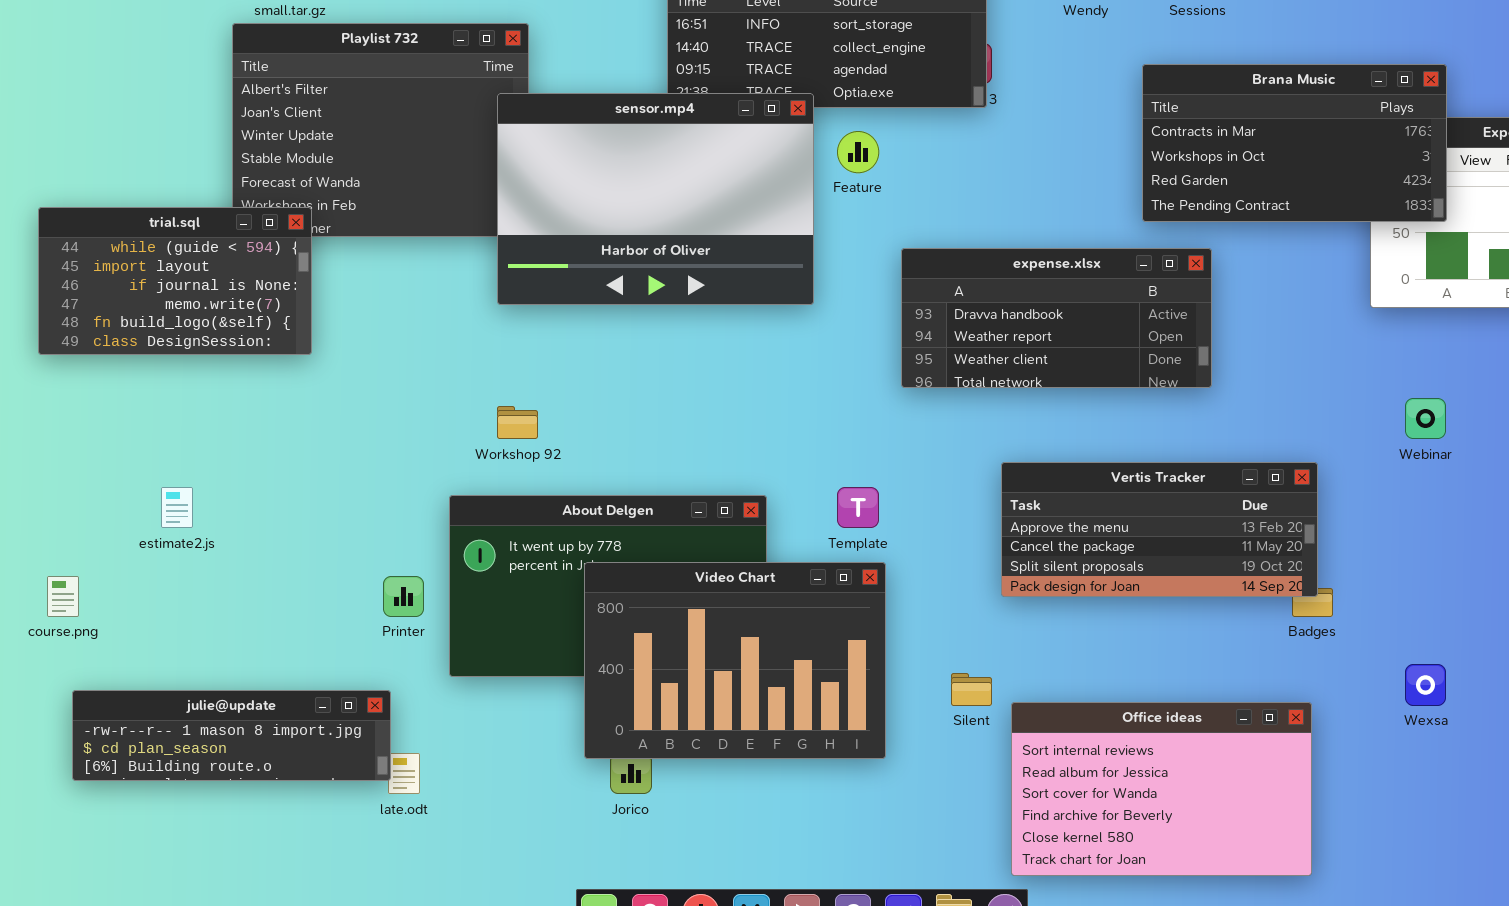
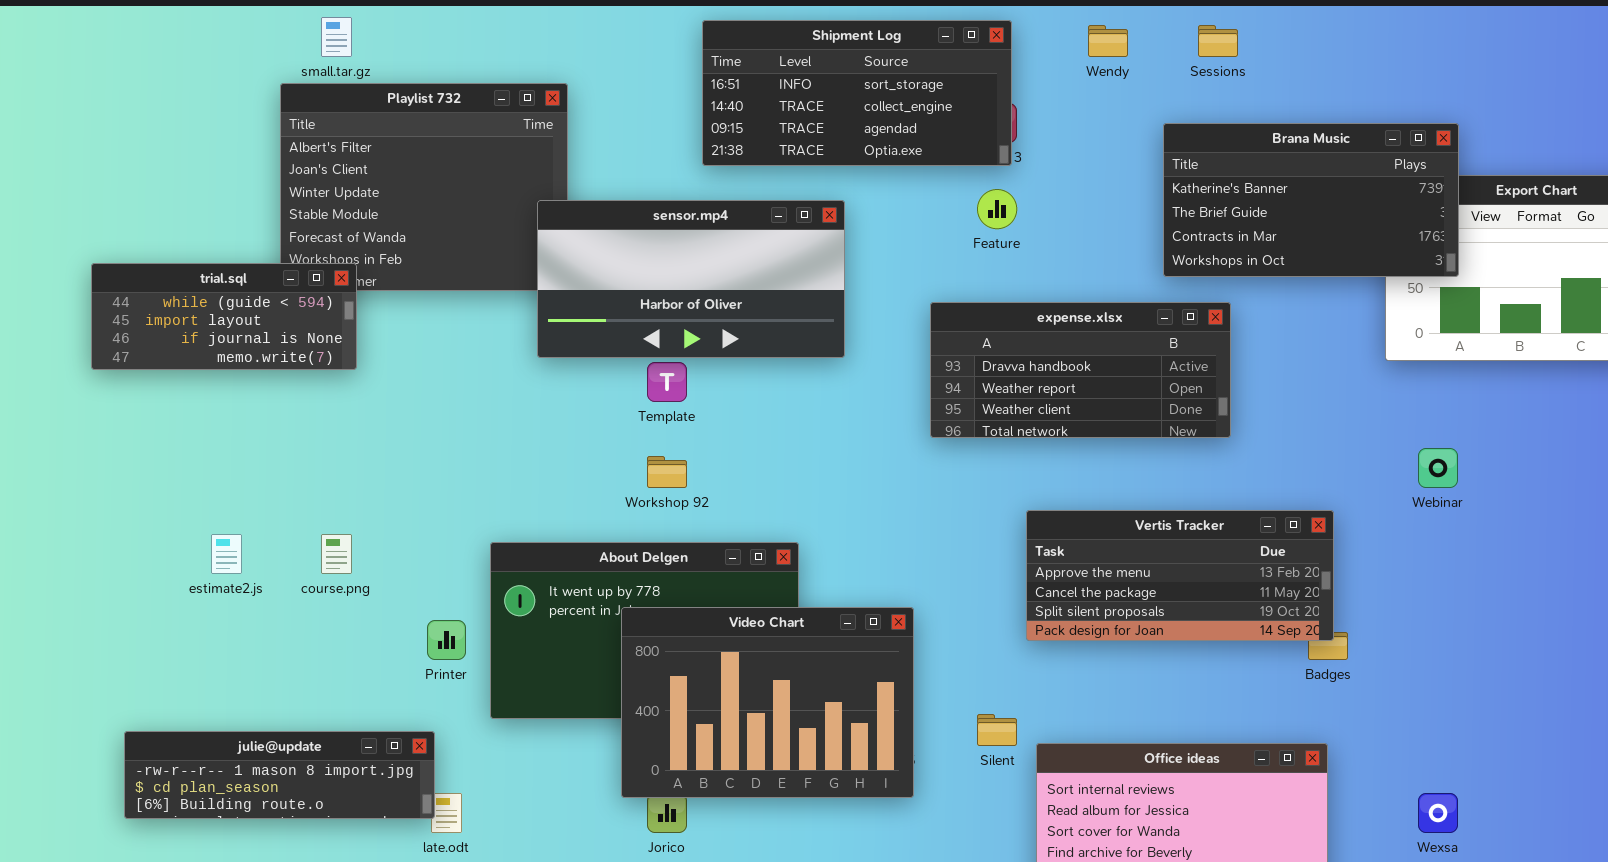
Brana Music: [1142,64,1447,222] -> [1163,123,1459,277], scrolled up 2 rows
sensor.mp4: [497,93,814,305] -> [537,200,845,358], resized
Feature: [837,131,879,173] -> [977,189,1017,229], moved
trial.sql: [38,207,312,355] -> [91,263,357,370], resized
Workshop 92: [497,406,538,439] -> [647,456,687,488], moved
Template: [837,487,879,528] -> [647,362,687,402], moved
course.png: [47,576,79,617] -> [321,534,352,574], moved
Wexsa: [1405,664,1446,706] -> [1418,793,1458,833], moved

